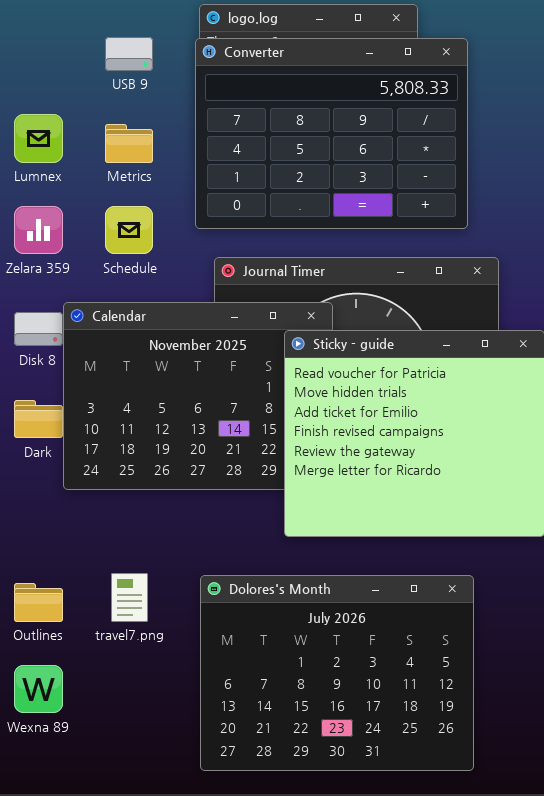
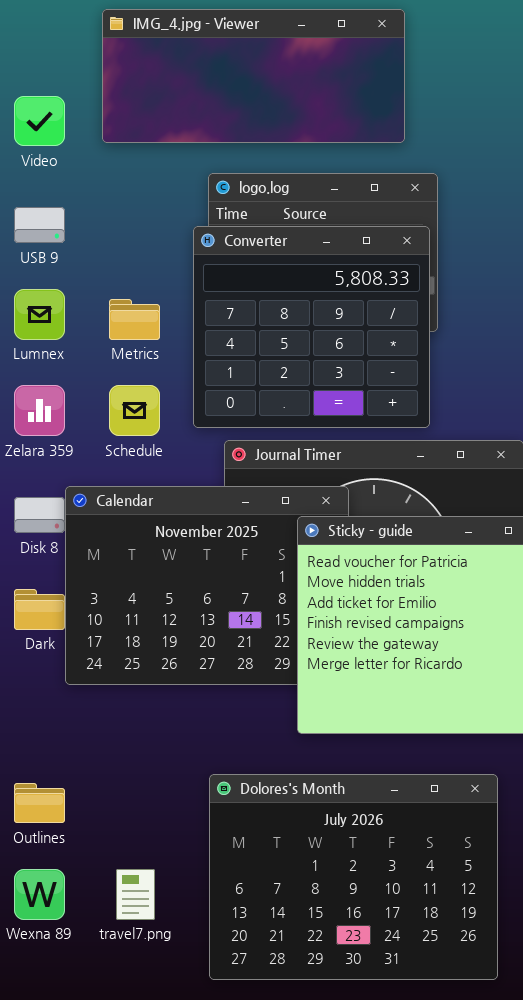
USB 9: [105,37,153,71] -> [14,207,65,243], moved
Converter: [195,38,468,229] -> [193,226,430,428], moved, resized
travel7.png: [111,573,148,622] -> [116,869,155,920], moved

